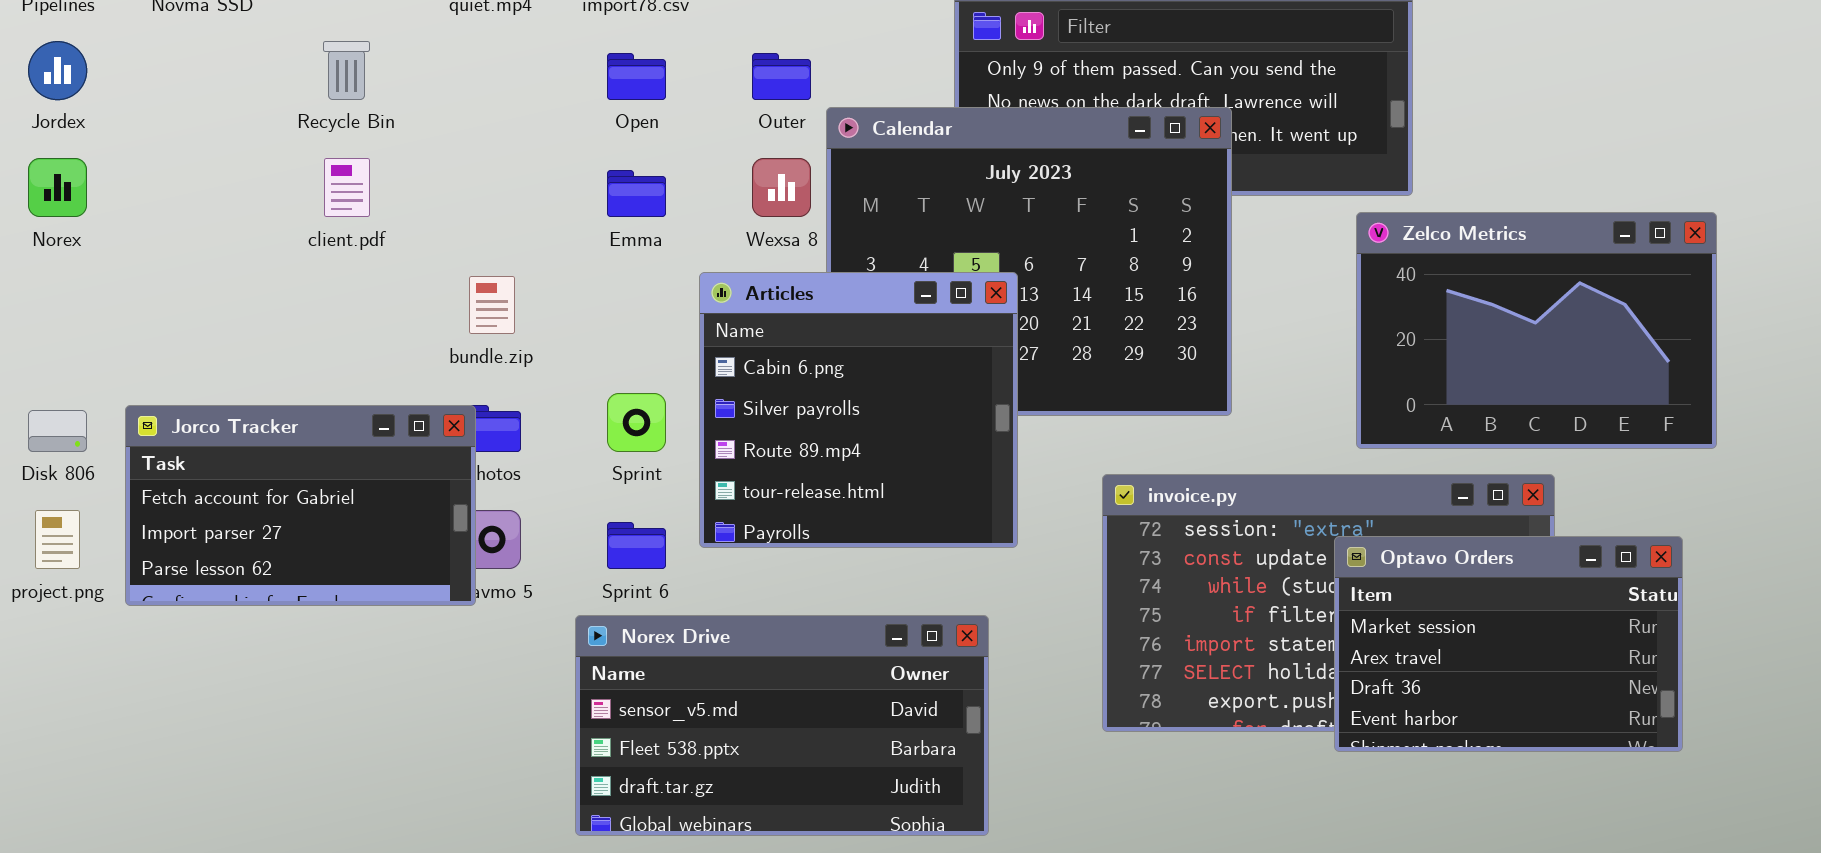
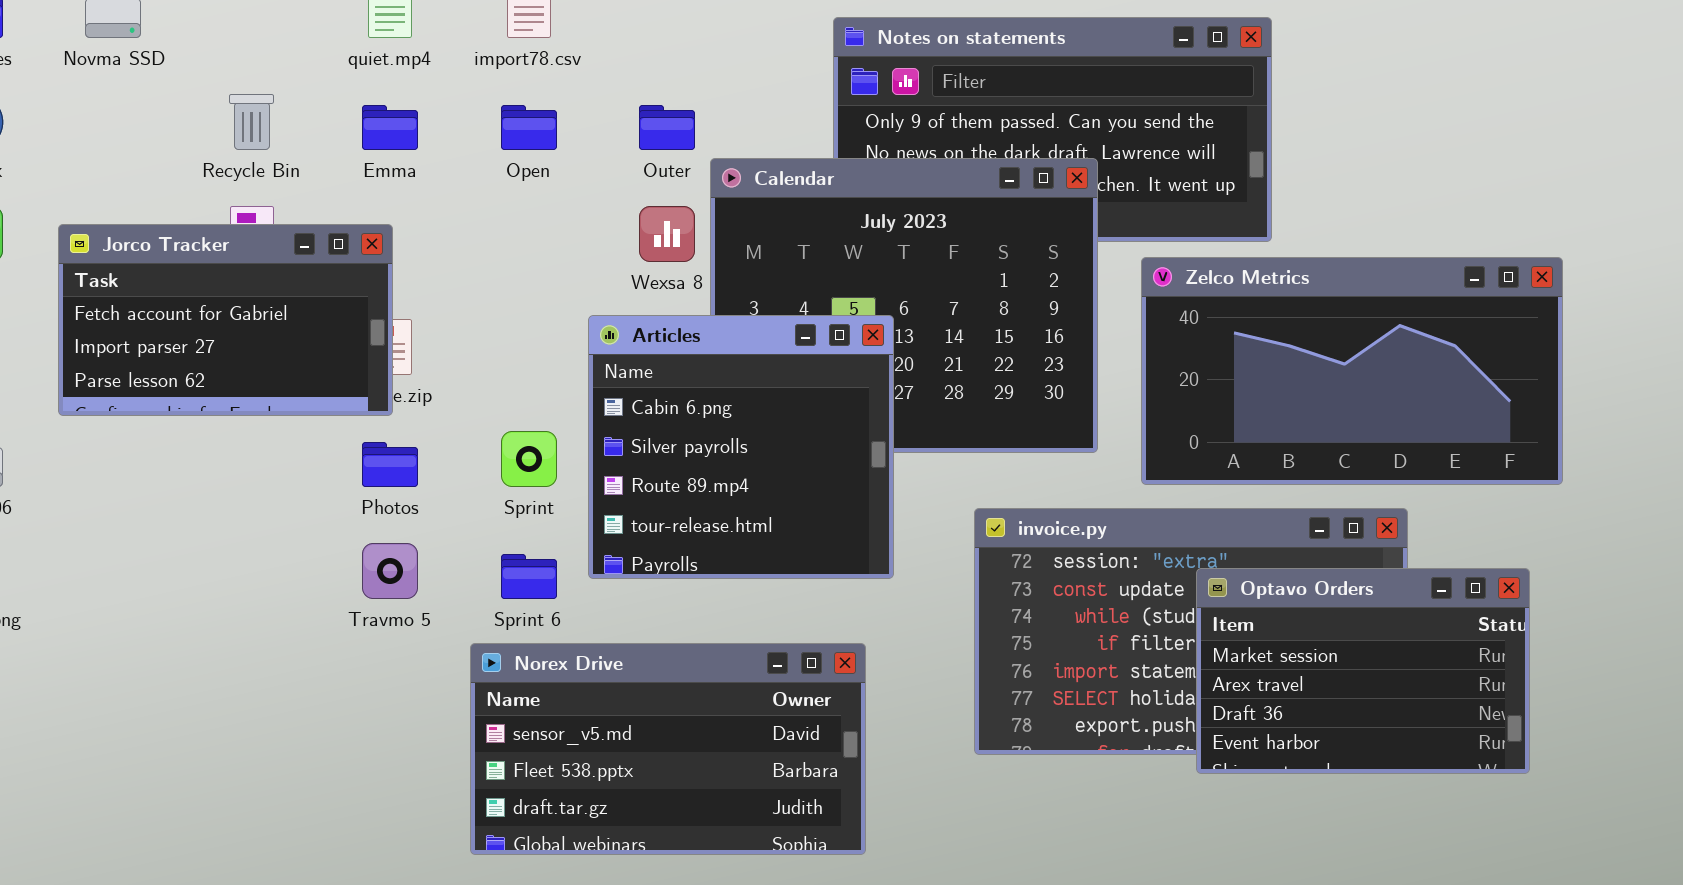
Emma: [607,170,666,217] -> [362,105,418,150], moved
Zelco Metrics: [1356,212,1717,449] -> [1141,257,1563,485], resized
Jorco Tracker: [125,405,476,606] -> [58,224,393,416], moved

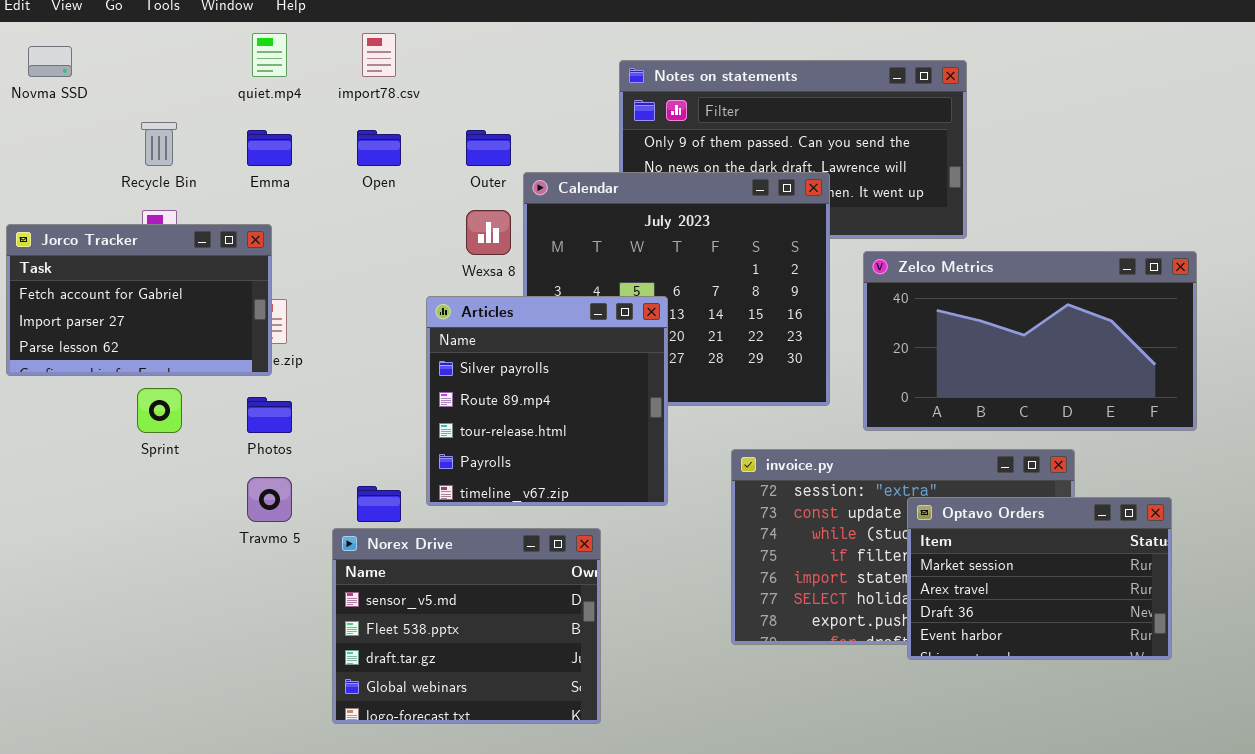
Articles: [588,315,894,579] -> [426,296,668,506], scrolled down 1 row
Sprint: [501,431,557,487] -> [137,388,182,433], moved
Norex Drive: [470,643,866,855] -> [332,528,601,724], resized

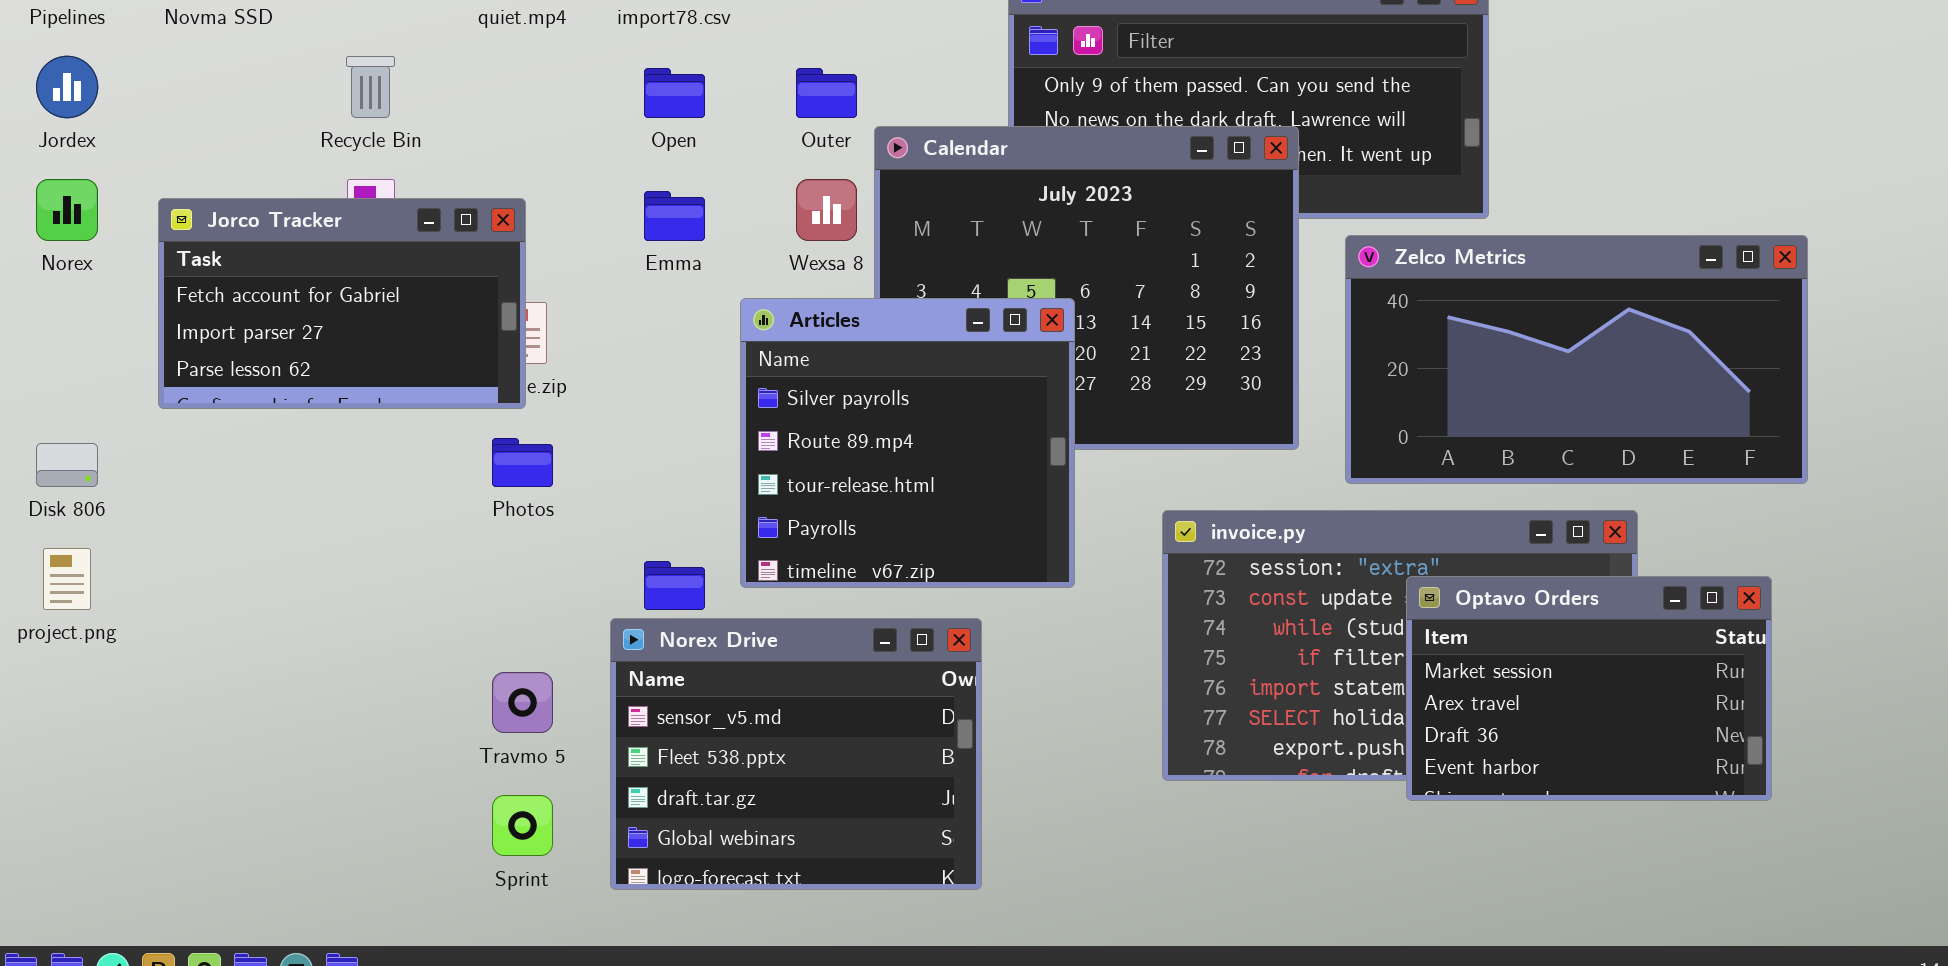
Emma: [247,130,292,166] -> [644,191,705,241], moved
Sprint: [137,388,182,433] -> [492,795,553,856], moved
Travmo 5: [247,477,292,522] -> [492,672,553,733], moved

